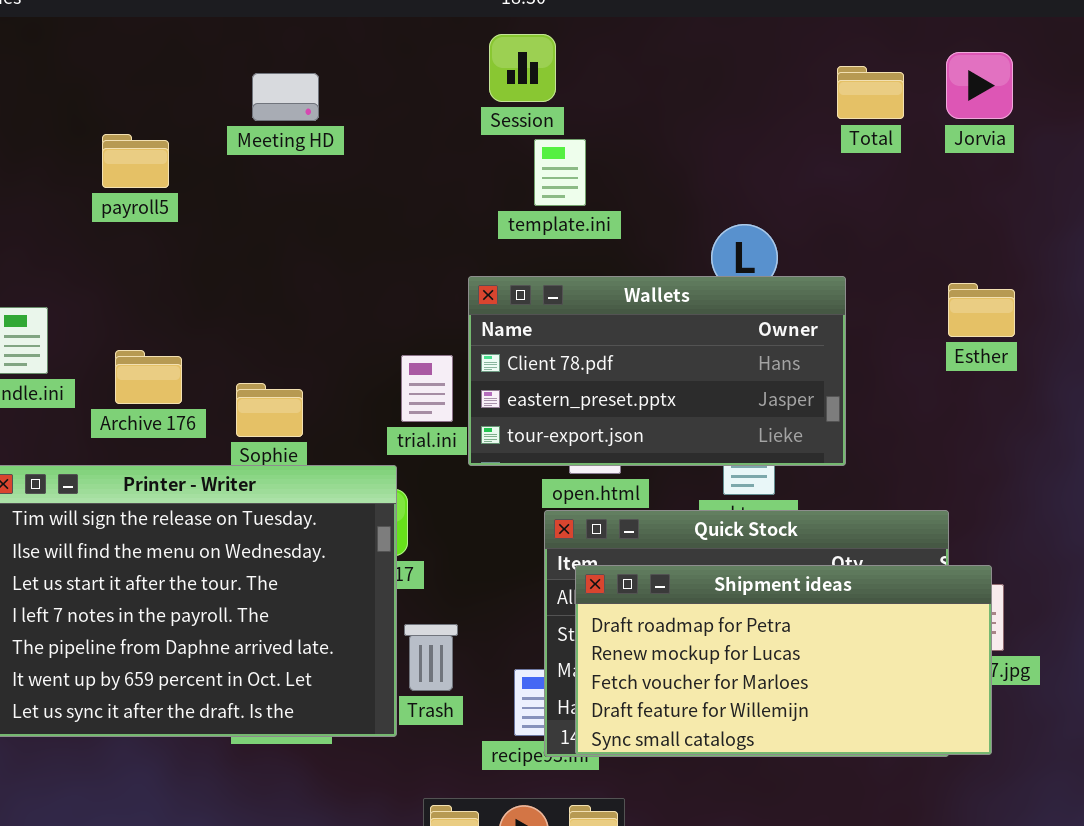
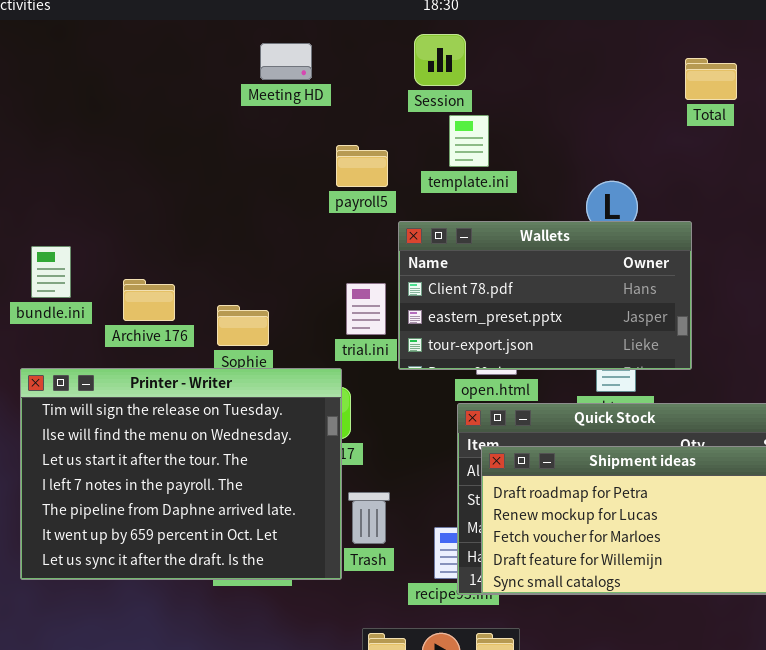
Meeting HD: [252,73,319,121] -> [260,43,312,80], moved
payroll5: [102,134,169,188] -> [336,145,388,187], moved

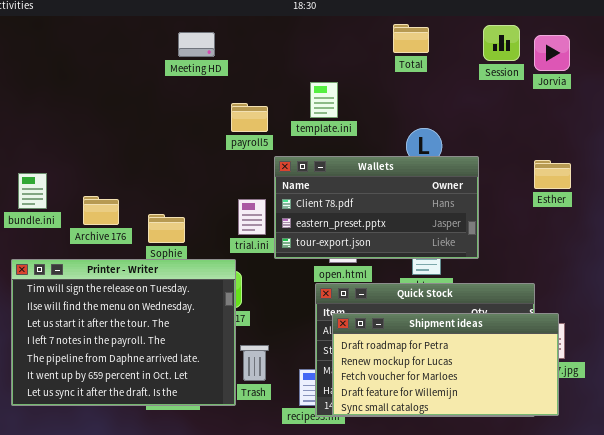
Session: [414,34,466,86] -> [483,25,520,61], moved
Total: [685,58,737,100] -> [393,24,429,53], moved

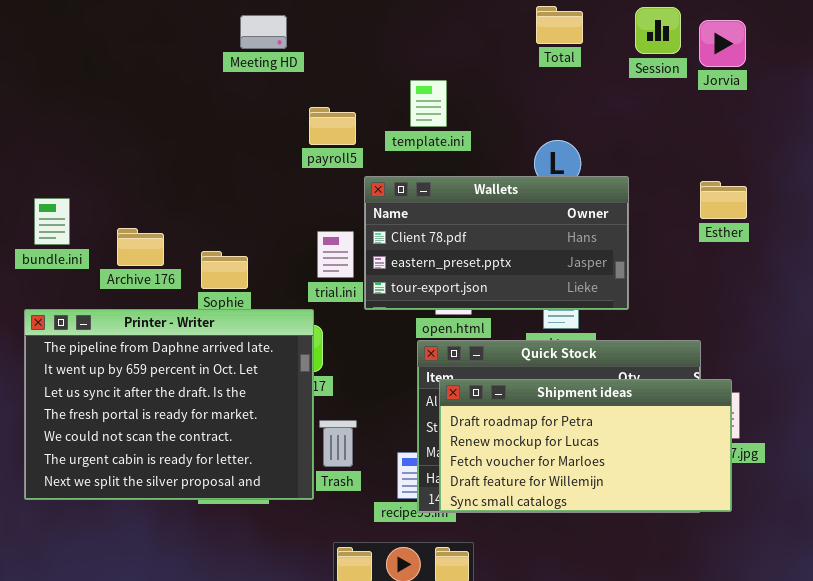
Total: [393,24,429,53] -> [536,6,583,44], moved
Printer - Writer: [11,259,236,406] -> [24,309,314,500], scrolled down 4 rows

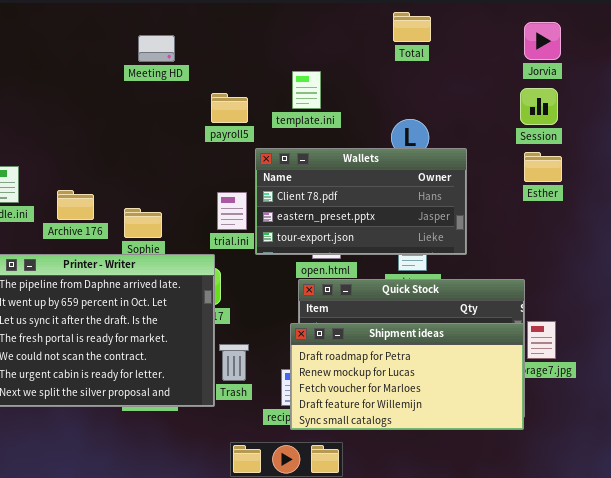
Session: [635,7,681,54] -> [520,88,558,125], moved
Meeting HD: [240,15,287,49] -> [138,35,175,62], moved
Shipment ideas: [439,379,732,512] -> [290,323,524,430], moved

